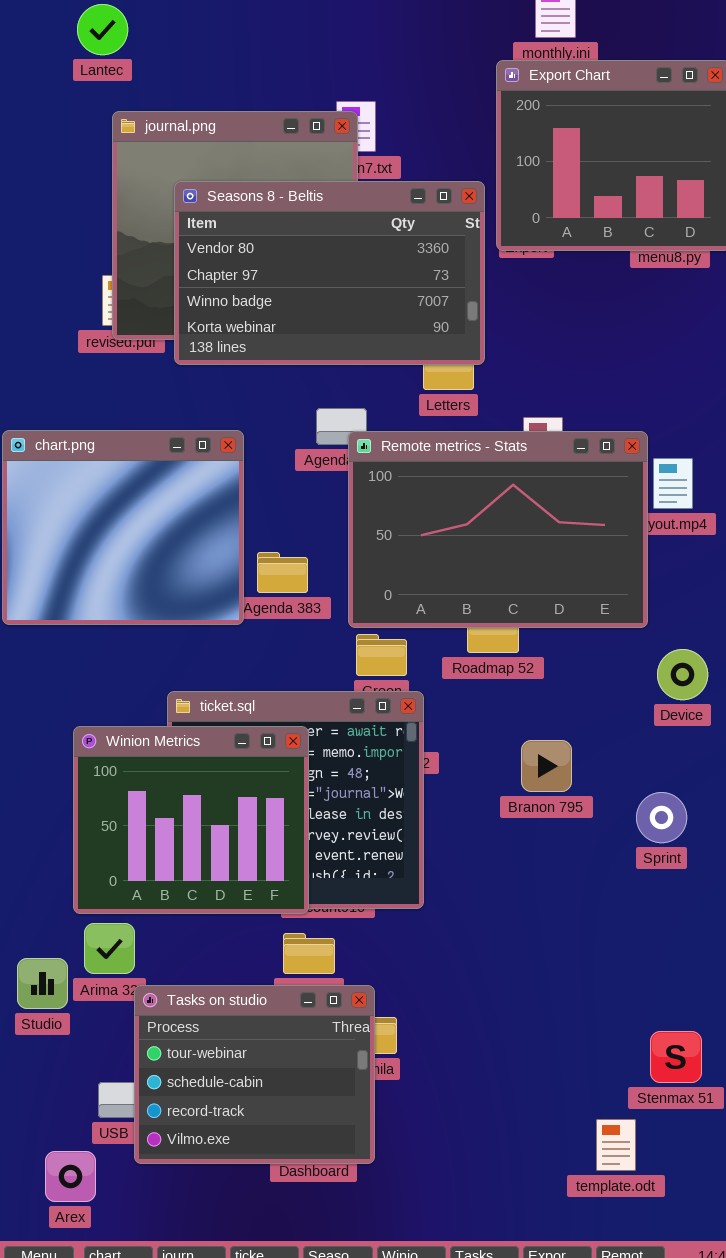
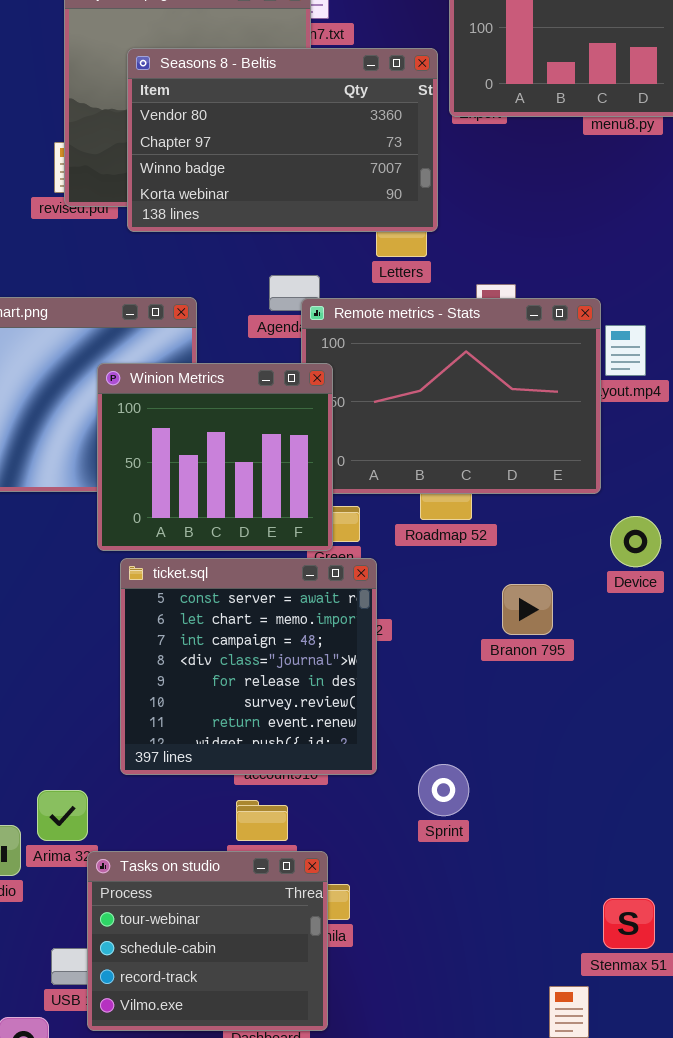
Winion Metrics: [73,726,309,914] -> [97,363,333,551], moved
Branon 795: [521,740,572,792] -> [502,584,553,635], moved
Sprint: [636,792,687,843] -> [418,764,469,816], moved

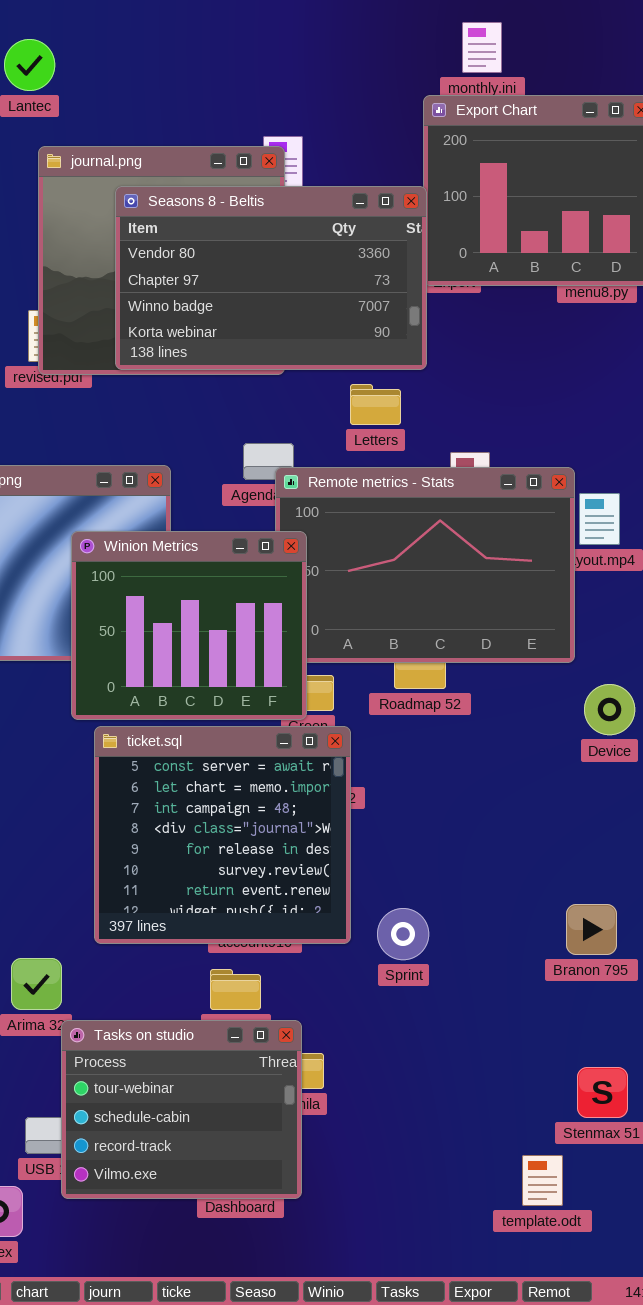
Seasons 8 - Beltis: [127,48,438,232] -> [115,186,427,370], moved
Branon 795: [502,584,553,635] -> [566,904,617,955], moved
Sprint: [418,764,469,816] -> [377,908,429,960], moved

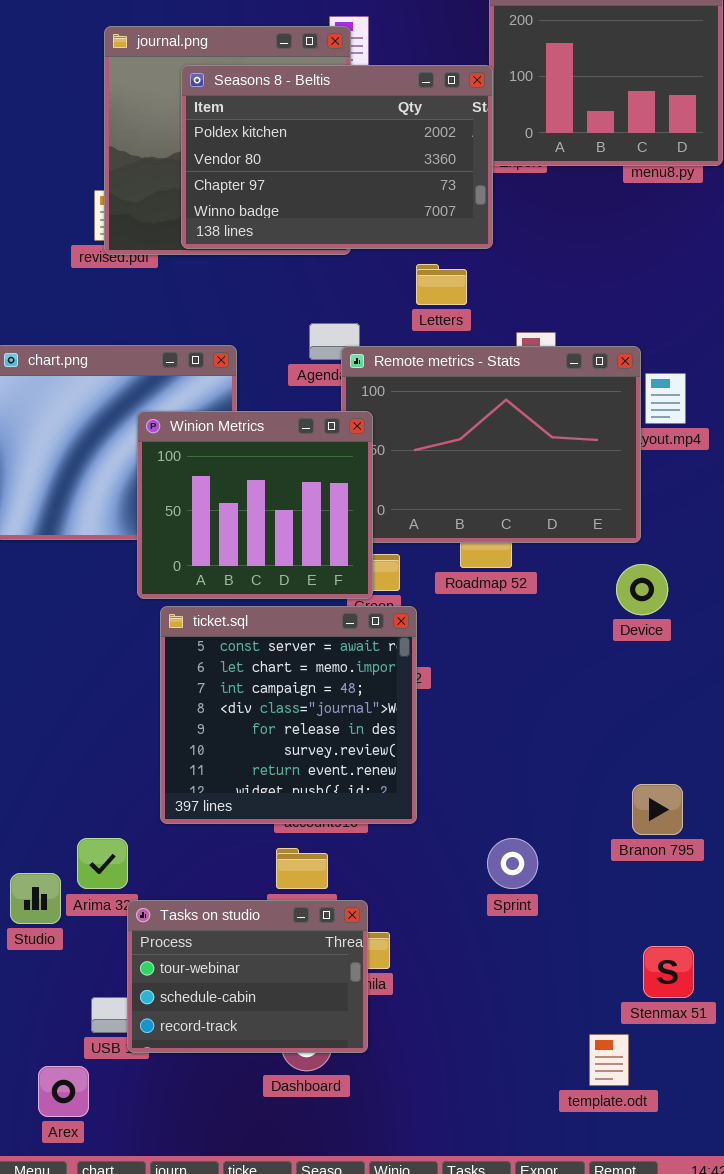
Seasons 8 - Beltis: [115,186,427,370] -> [181,65,493,249], scrolled up 1 row
Device: [584,684,635,735] -> [616,564,668,615], moved
Sprint: [377,908,429,960] -> [487,838,538,889], moved
Tasks on studio: [61,1020,302,1199] -> [127,900,368,1053], resized

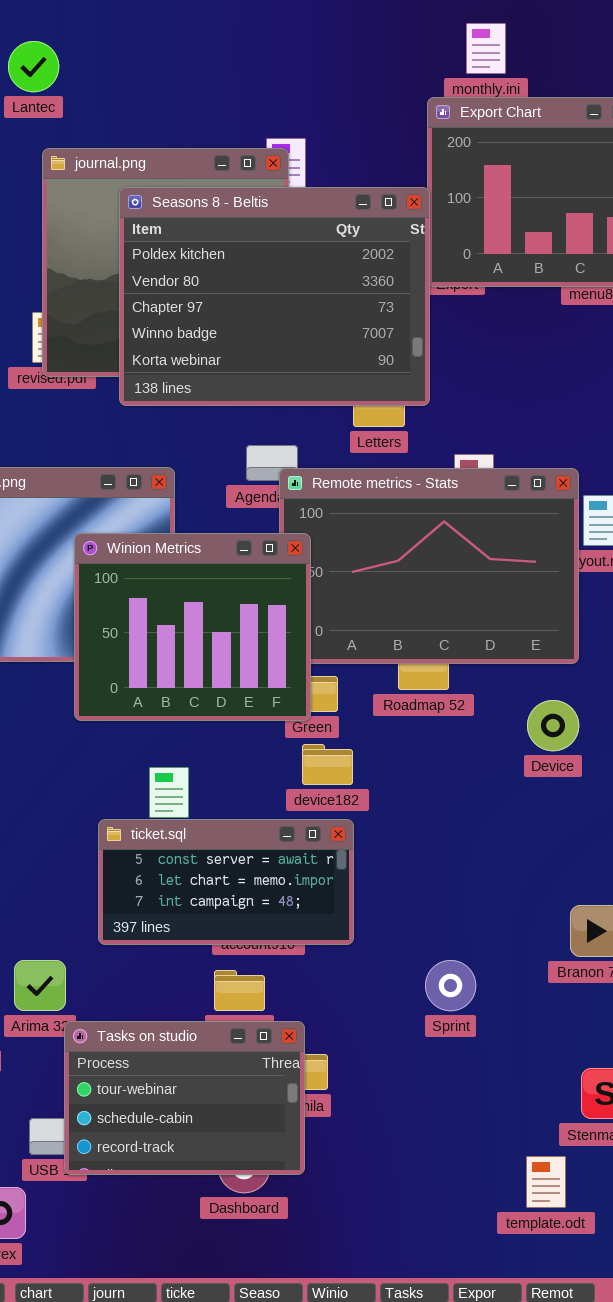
Seasons 8 - Beltis: [181,65,493,249] -> [119,187,430,406], resized
Device: [616,564,668,615] -> [527,700,579,751], moved
ticket.sql: [160,606,417,824] -> [98,819,354,945], resized

